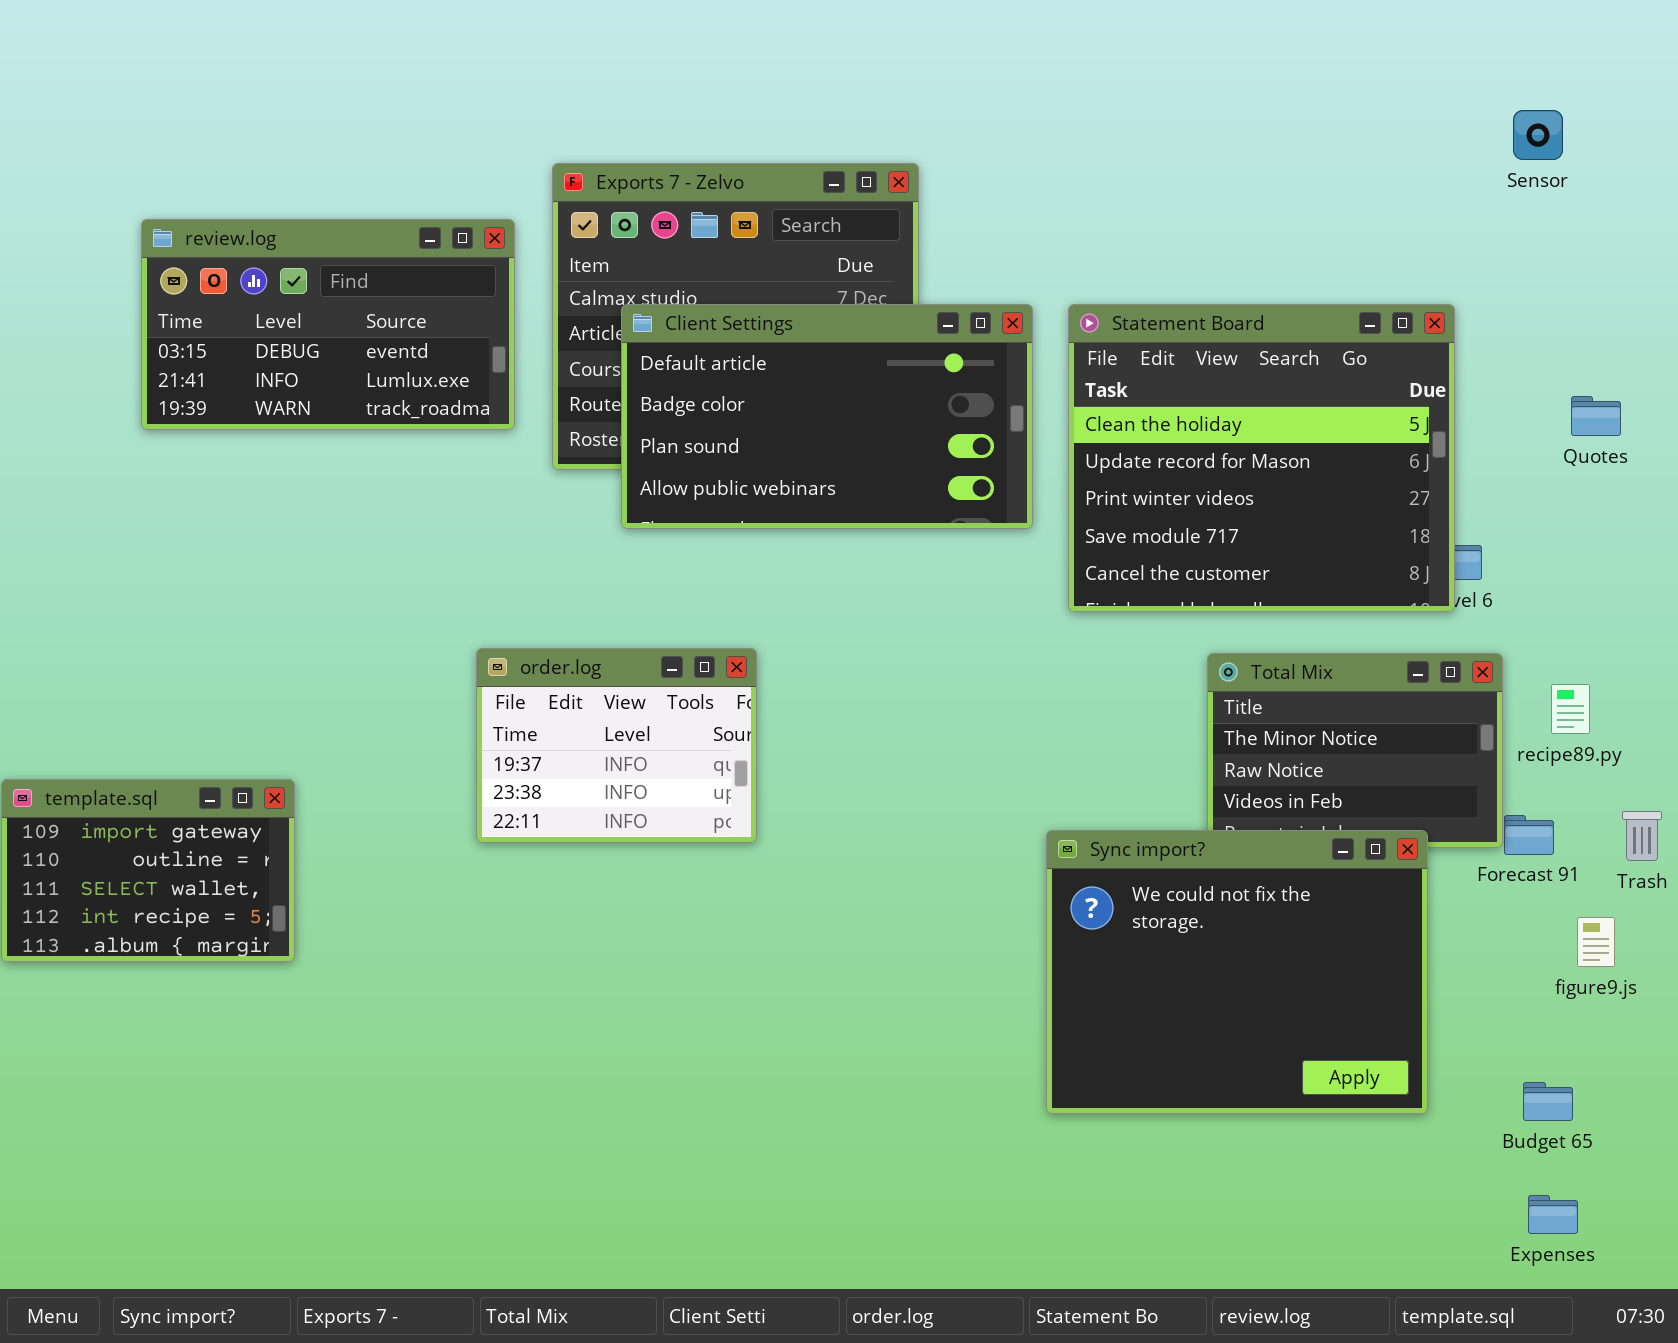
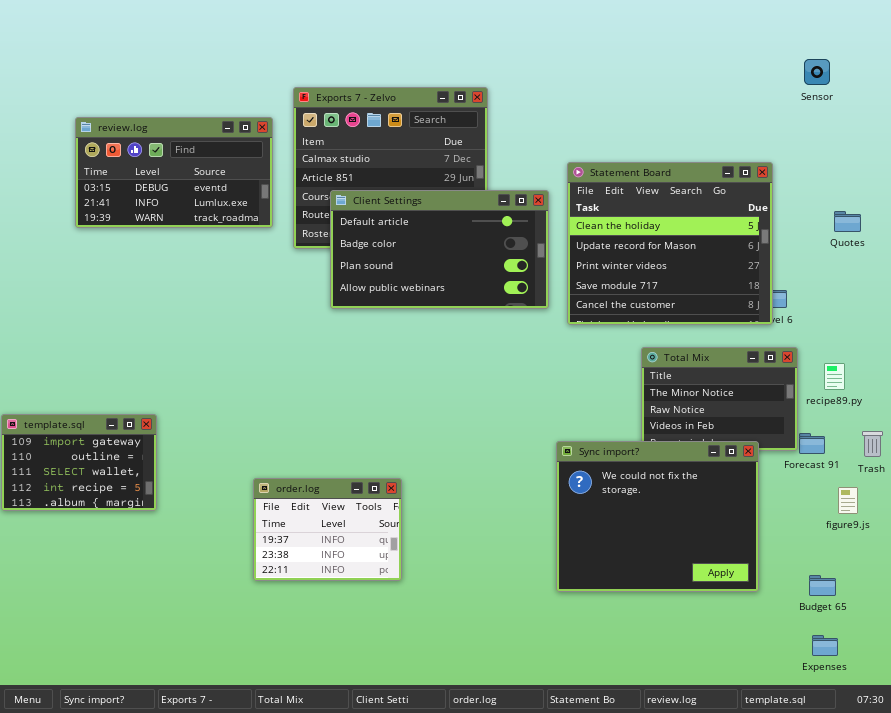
Client Settings: [621,304,1033,529] -> [330,190,549,309], moved
order.log: [476,648,757,843] -> [253,478,402,581], moved

